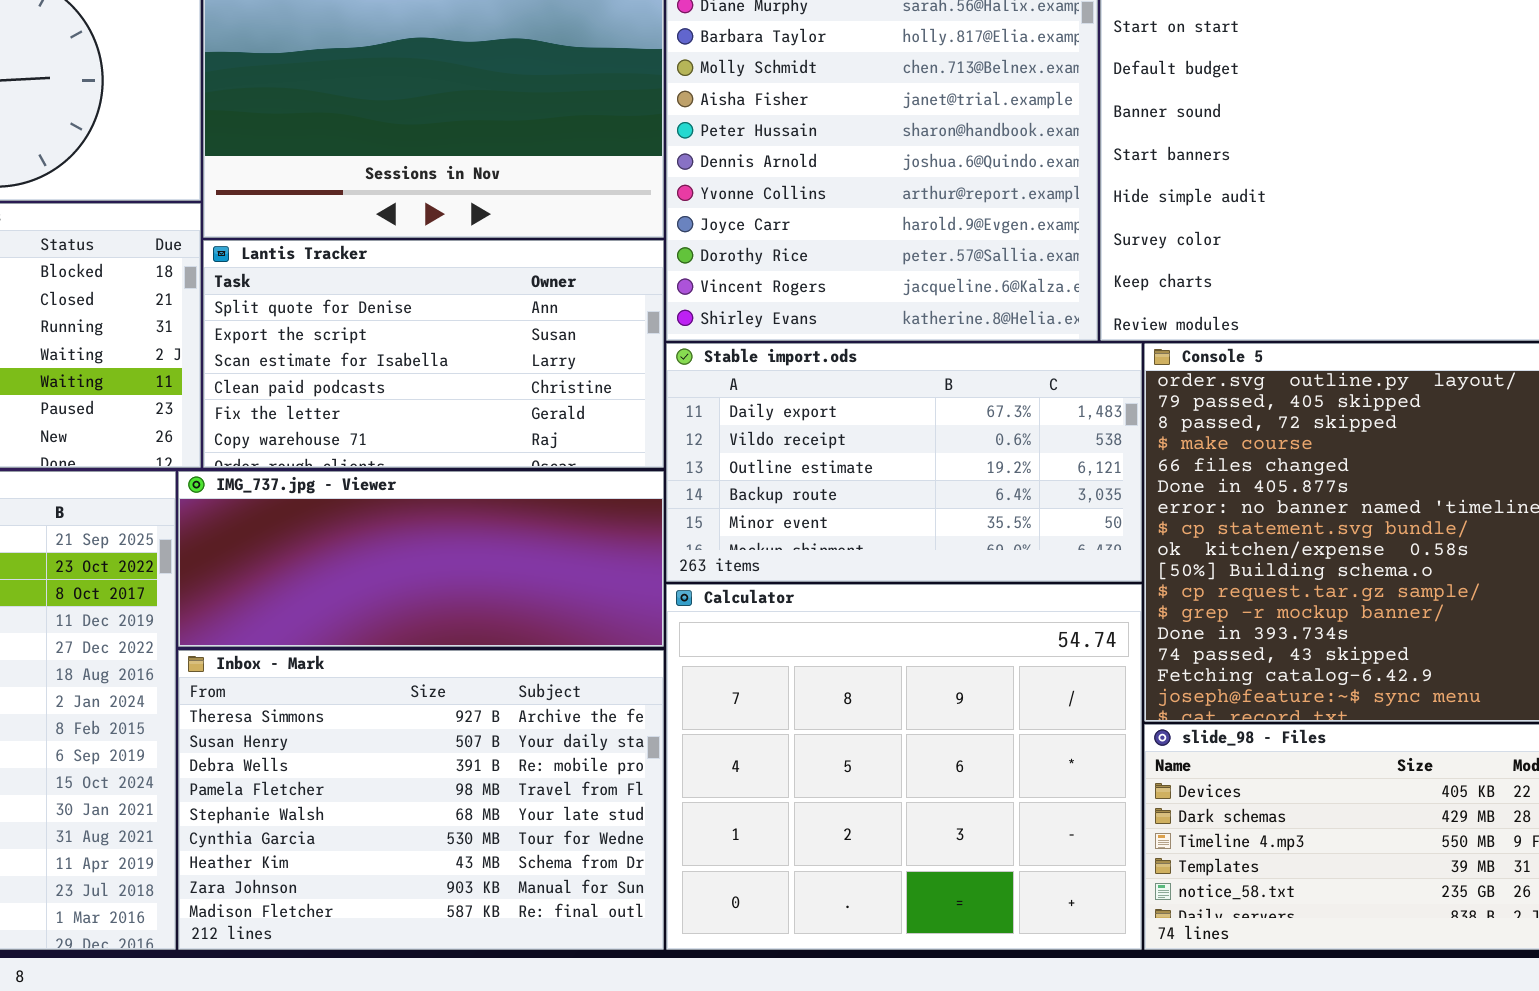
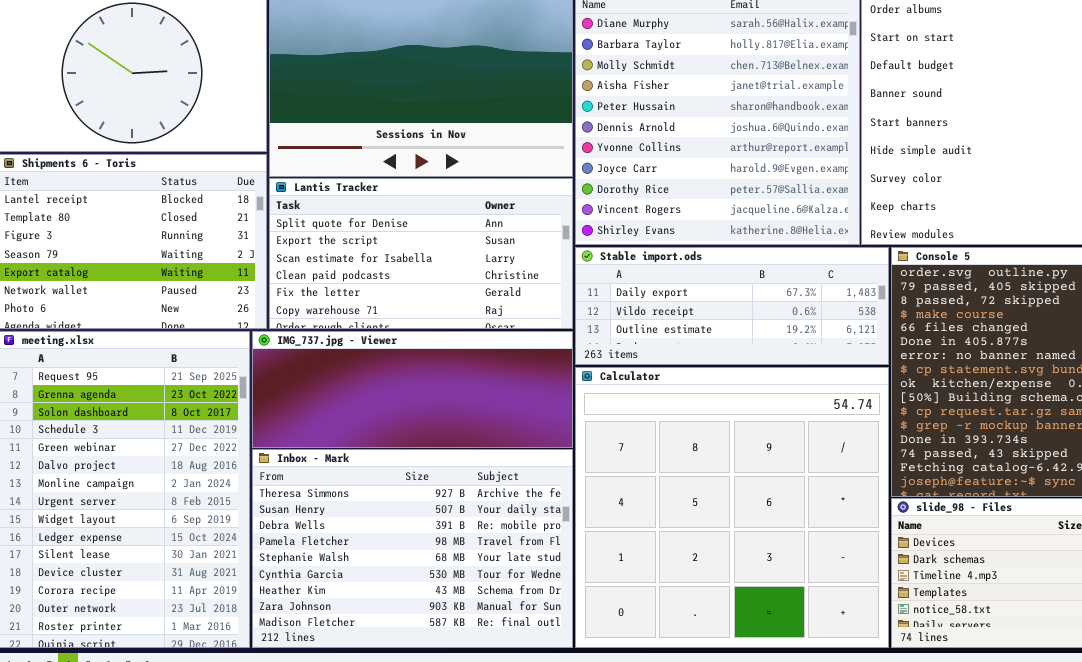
Stable import.ods: [666,343,1142,582] -> [575,247,889,365], resized
Calculator: [666,584,1142,950] -> [575,367,889,648], resized

